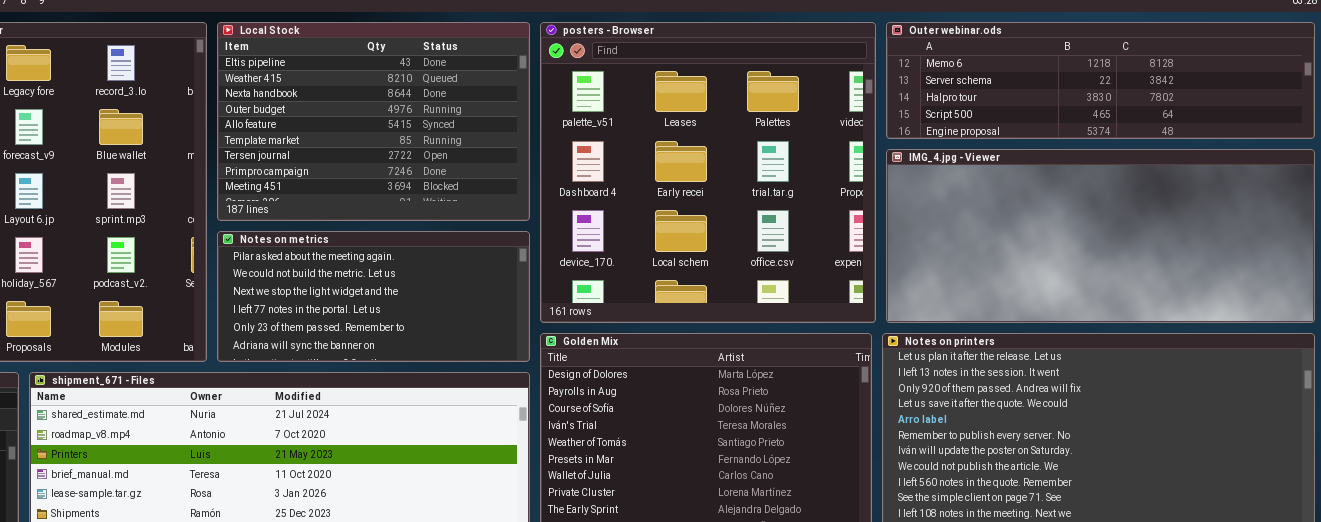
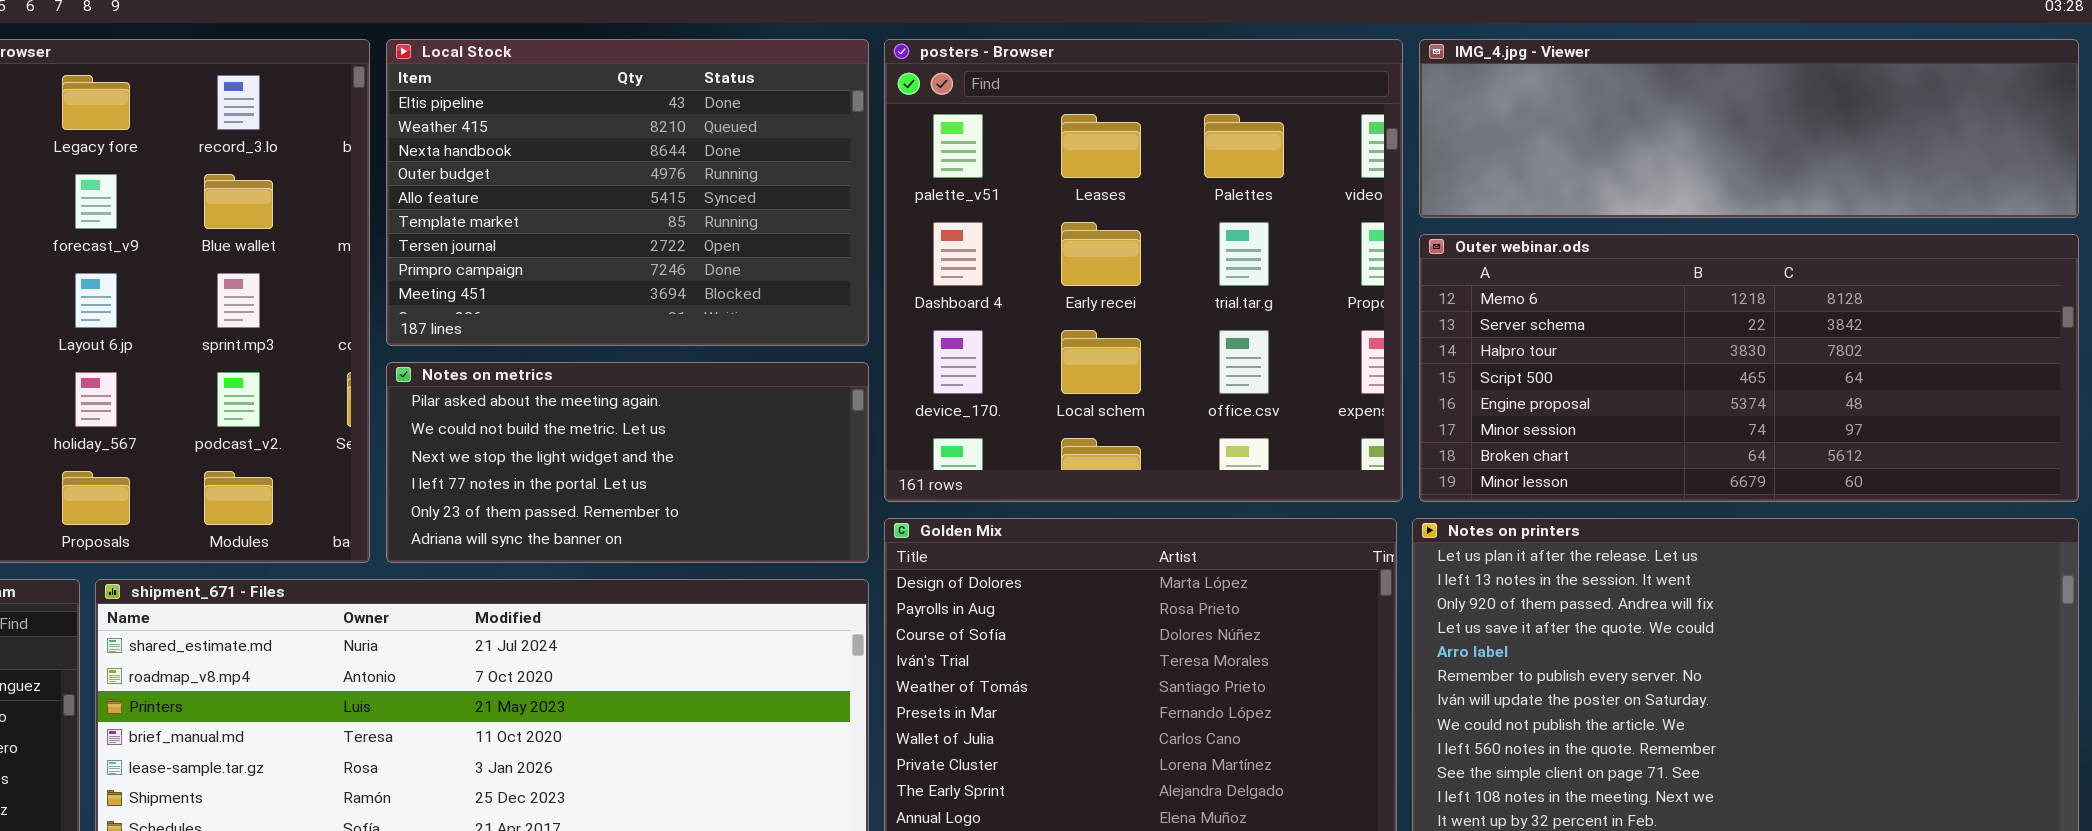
Outer webinar.ods: [886,22,1315,139] -> [1419,234,2079,502], moved, resized
IMG_4.jpg - Viewer: [886,149,1315,323] -> [1419,39,2079,218], moved, resized

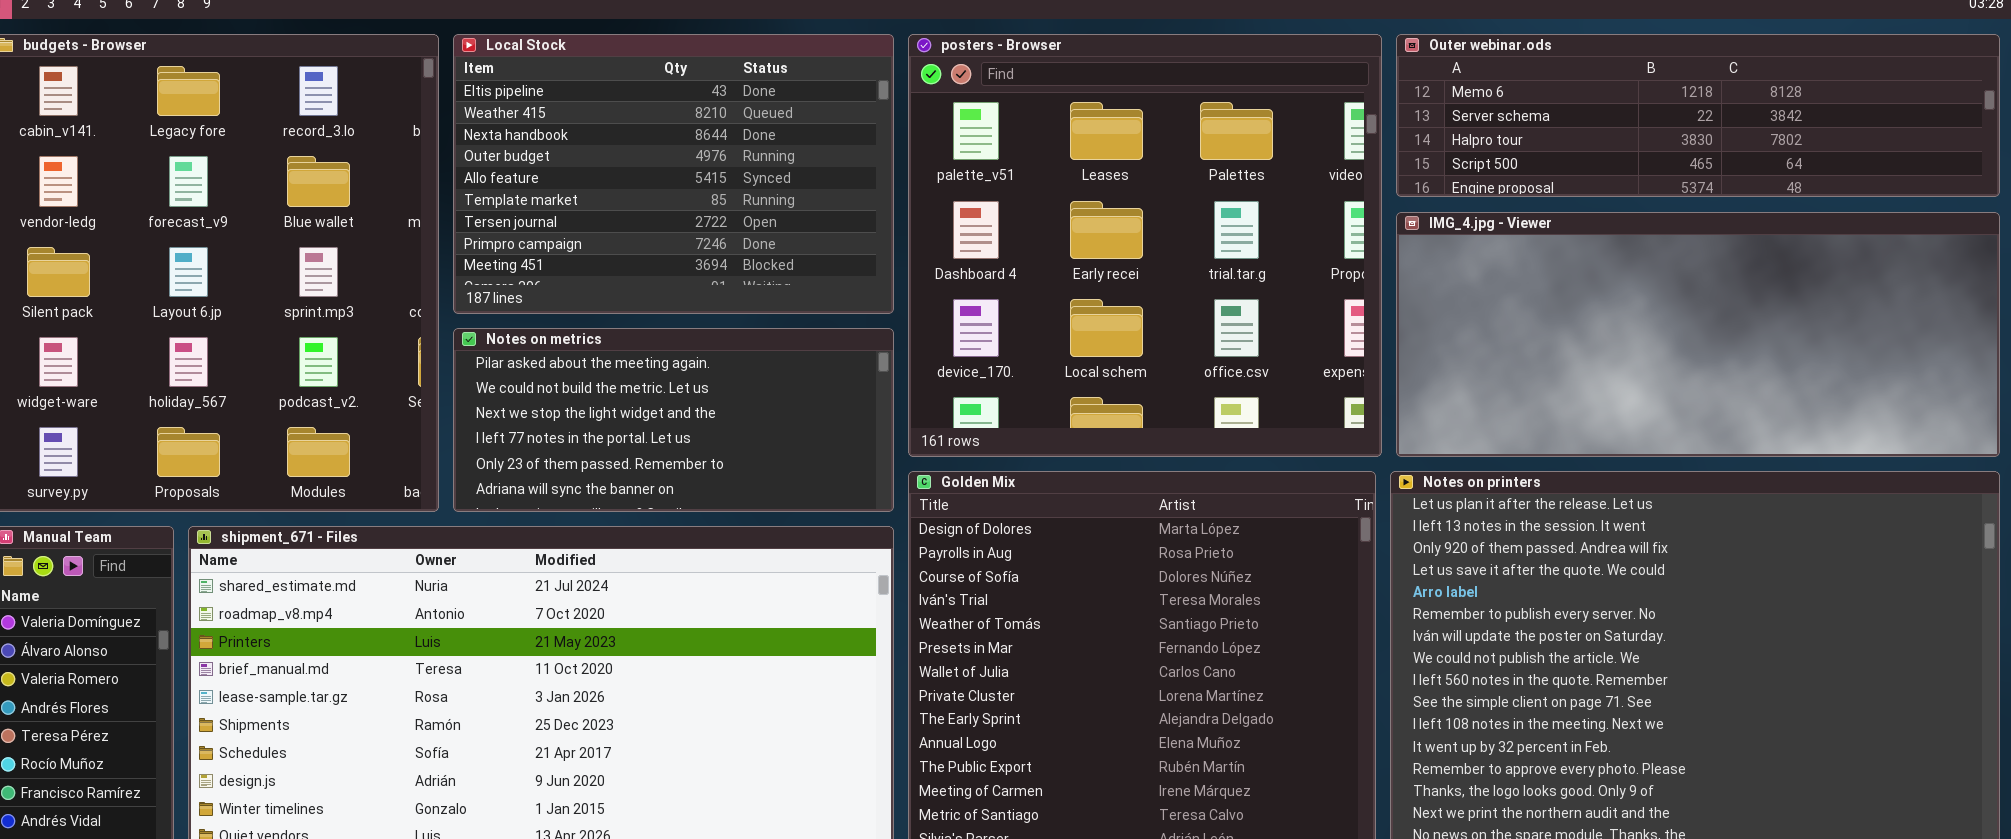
IMG_4.jpg - Viewer: [1419,39,2079,218] -> [1396,212,2000,457], moved, resized
Outer webinar.ods: [1419,234,2079,502] -> [1396,34,2000,197], moved, resized

